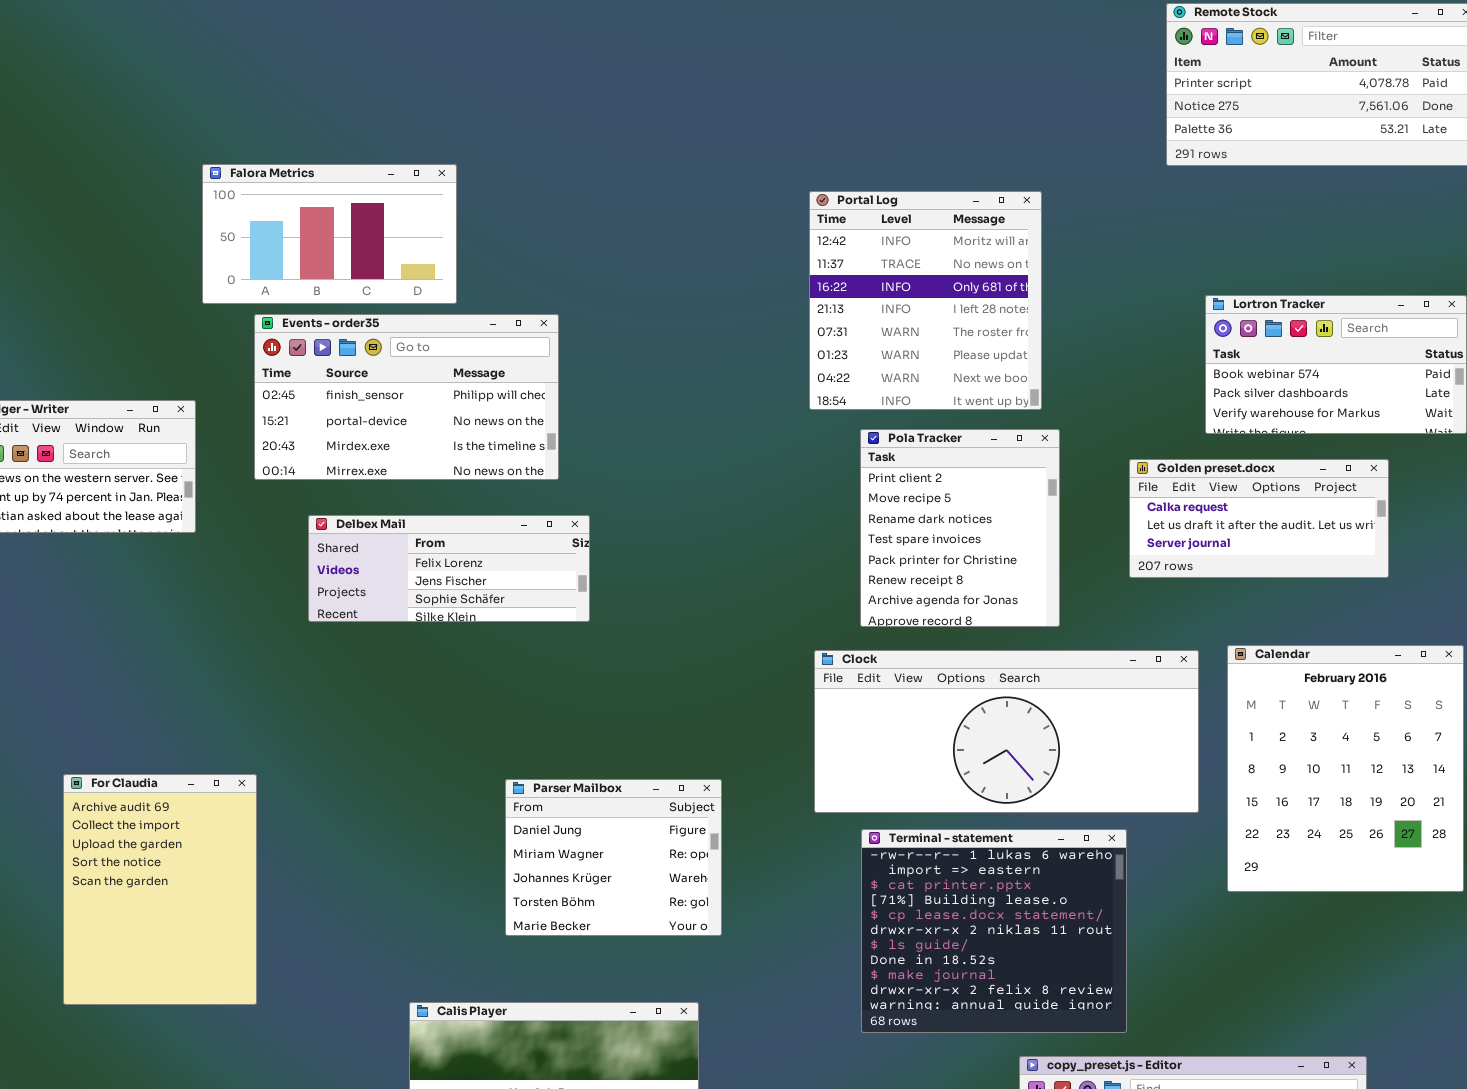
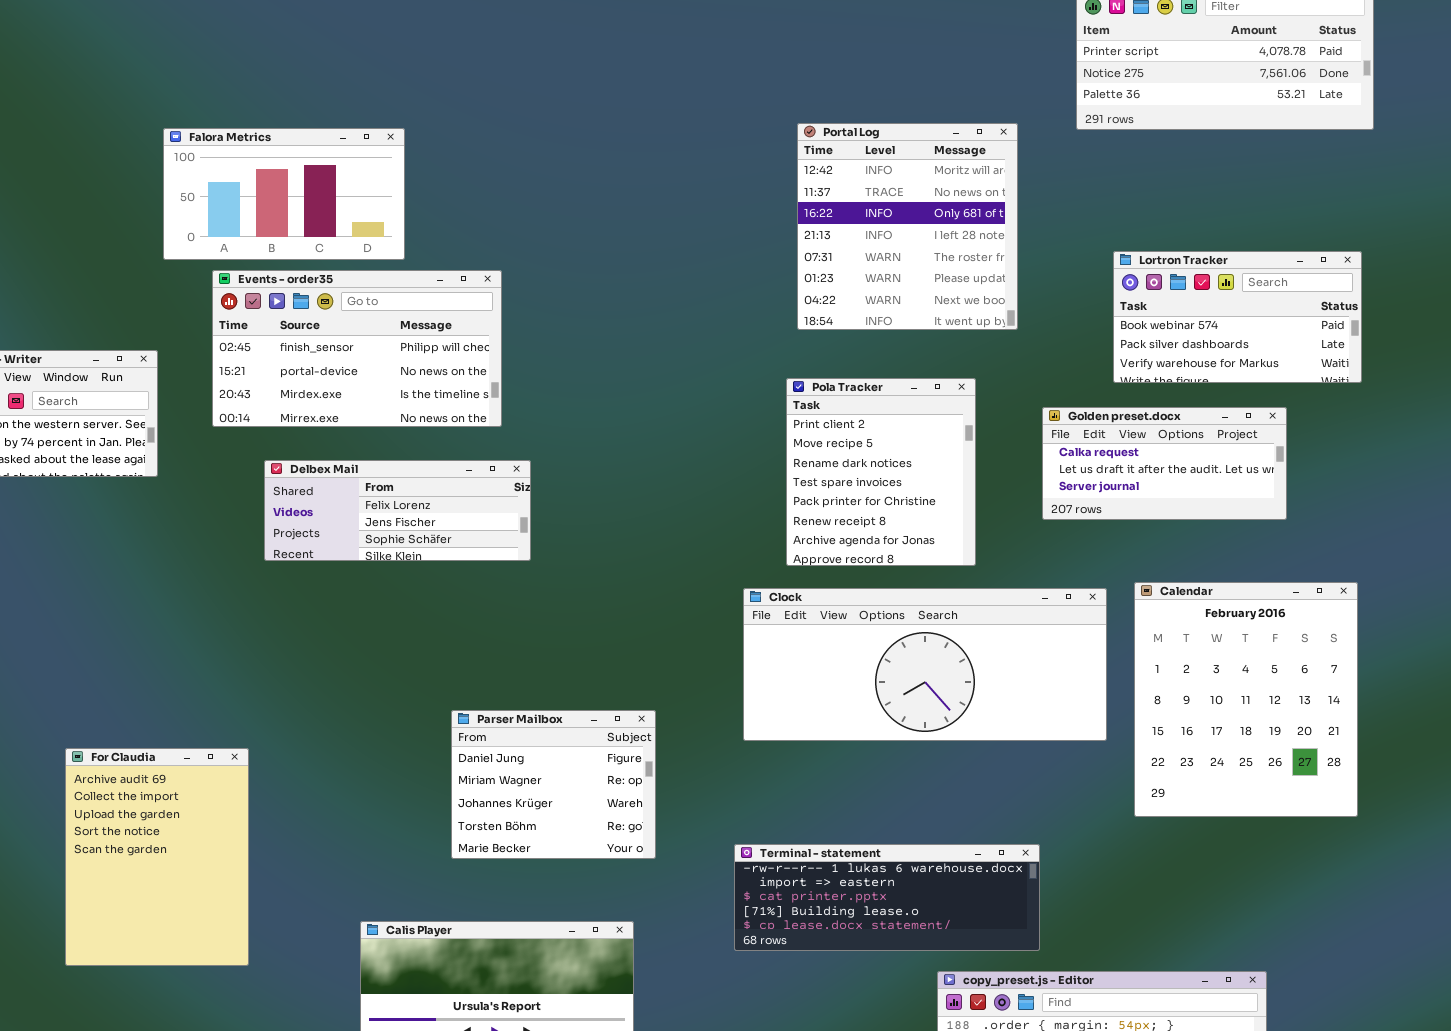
Portal Log: [809,191,1042,410] -> [797,123,1018,330], moved
For Claudia: [63,774,257,1005] -> [65,748,249,966], moved
Terminal - statement: [861,829,1127,1033] -> [734,844,1040,951], resized

